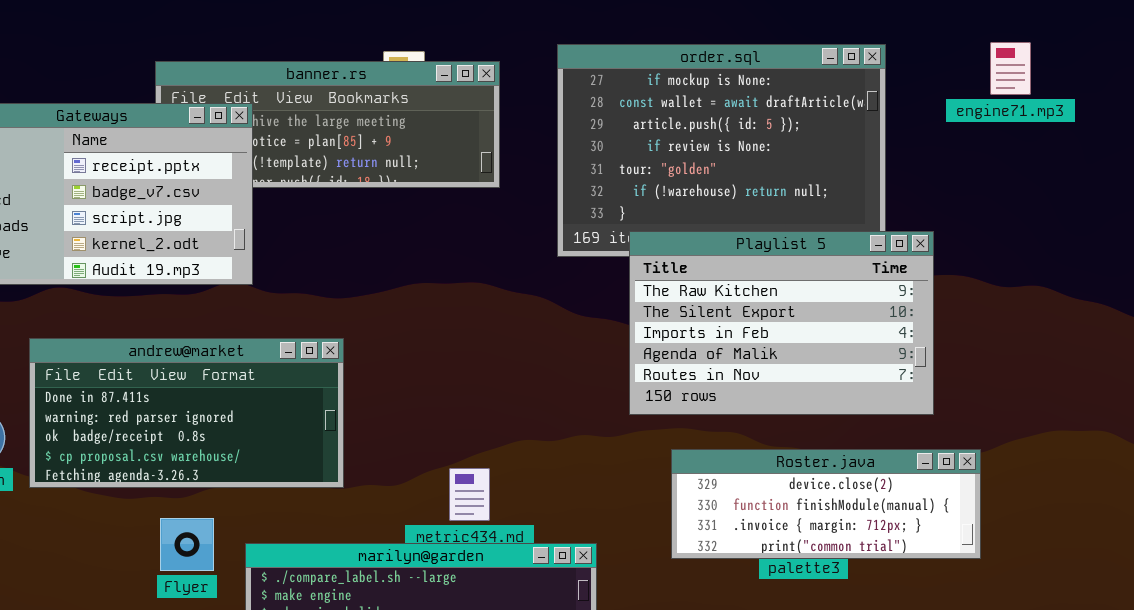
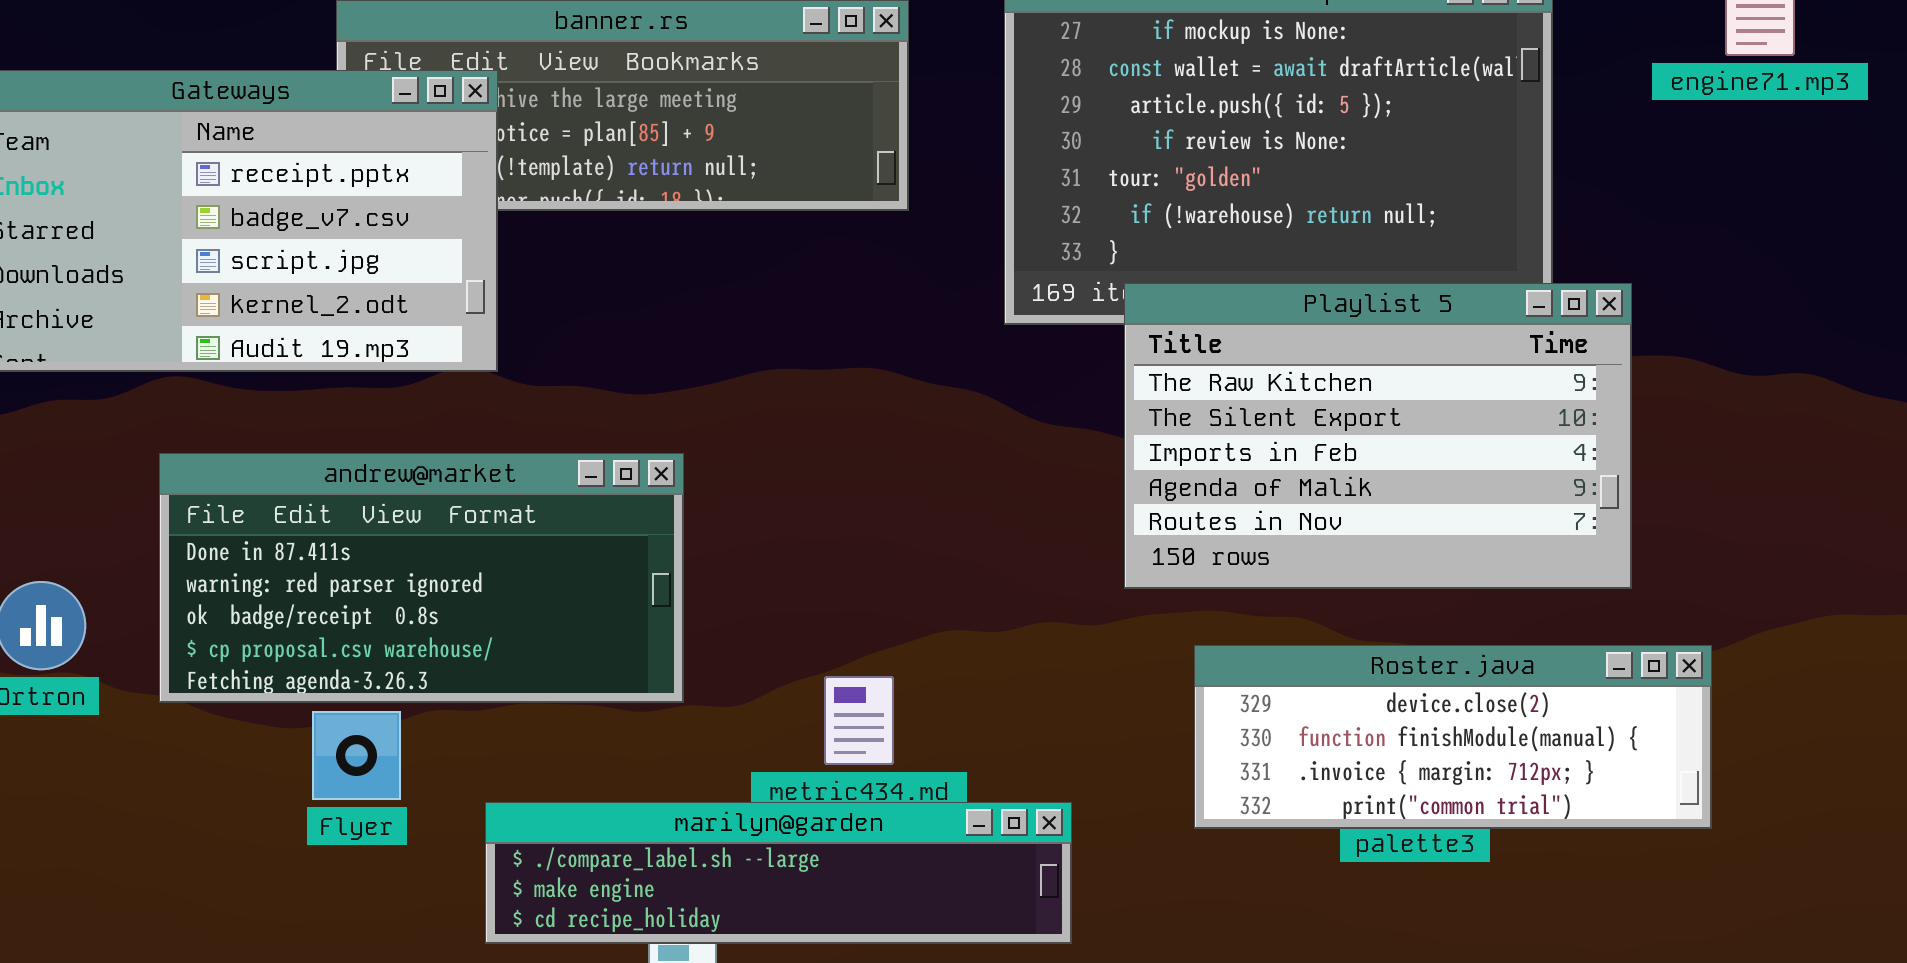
andrew@market: [29,338,344,488] -> [159,453,684,703], moved
Flyer: [160,518,214,571] -> [312,711,401,800], moved

